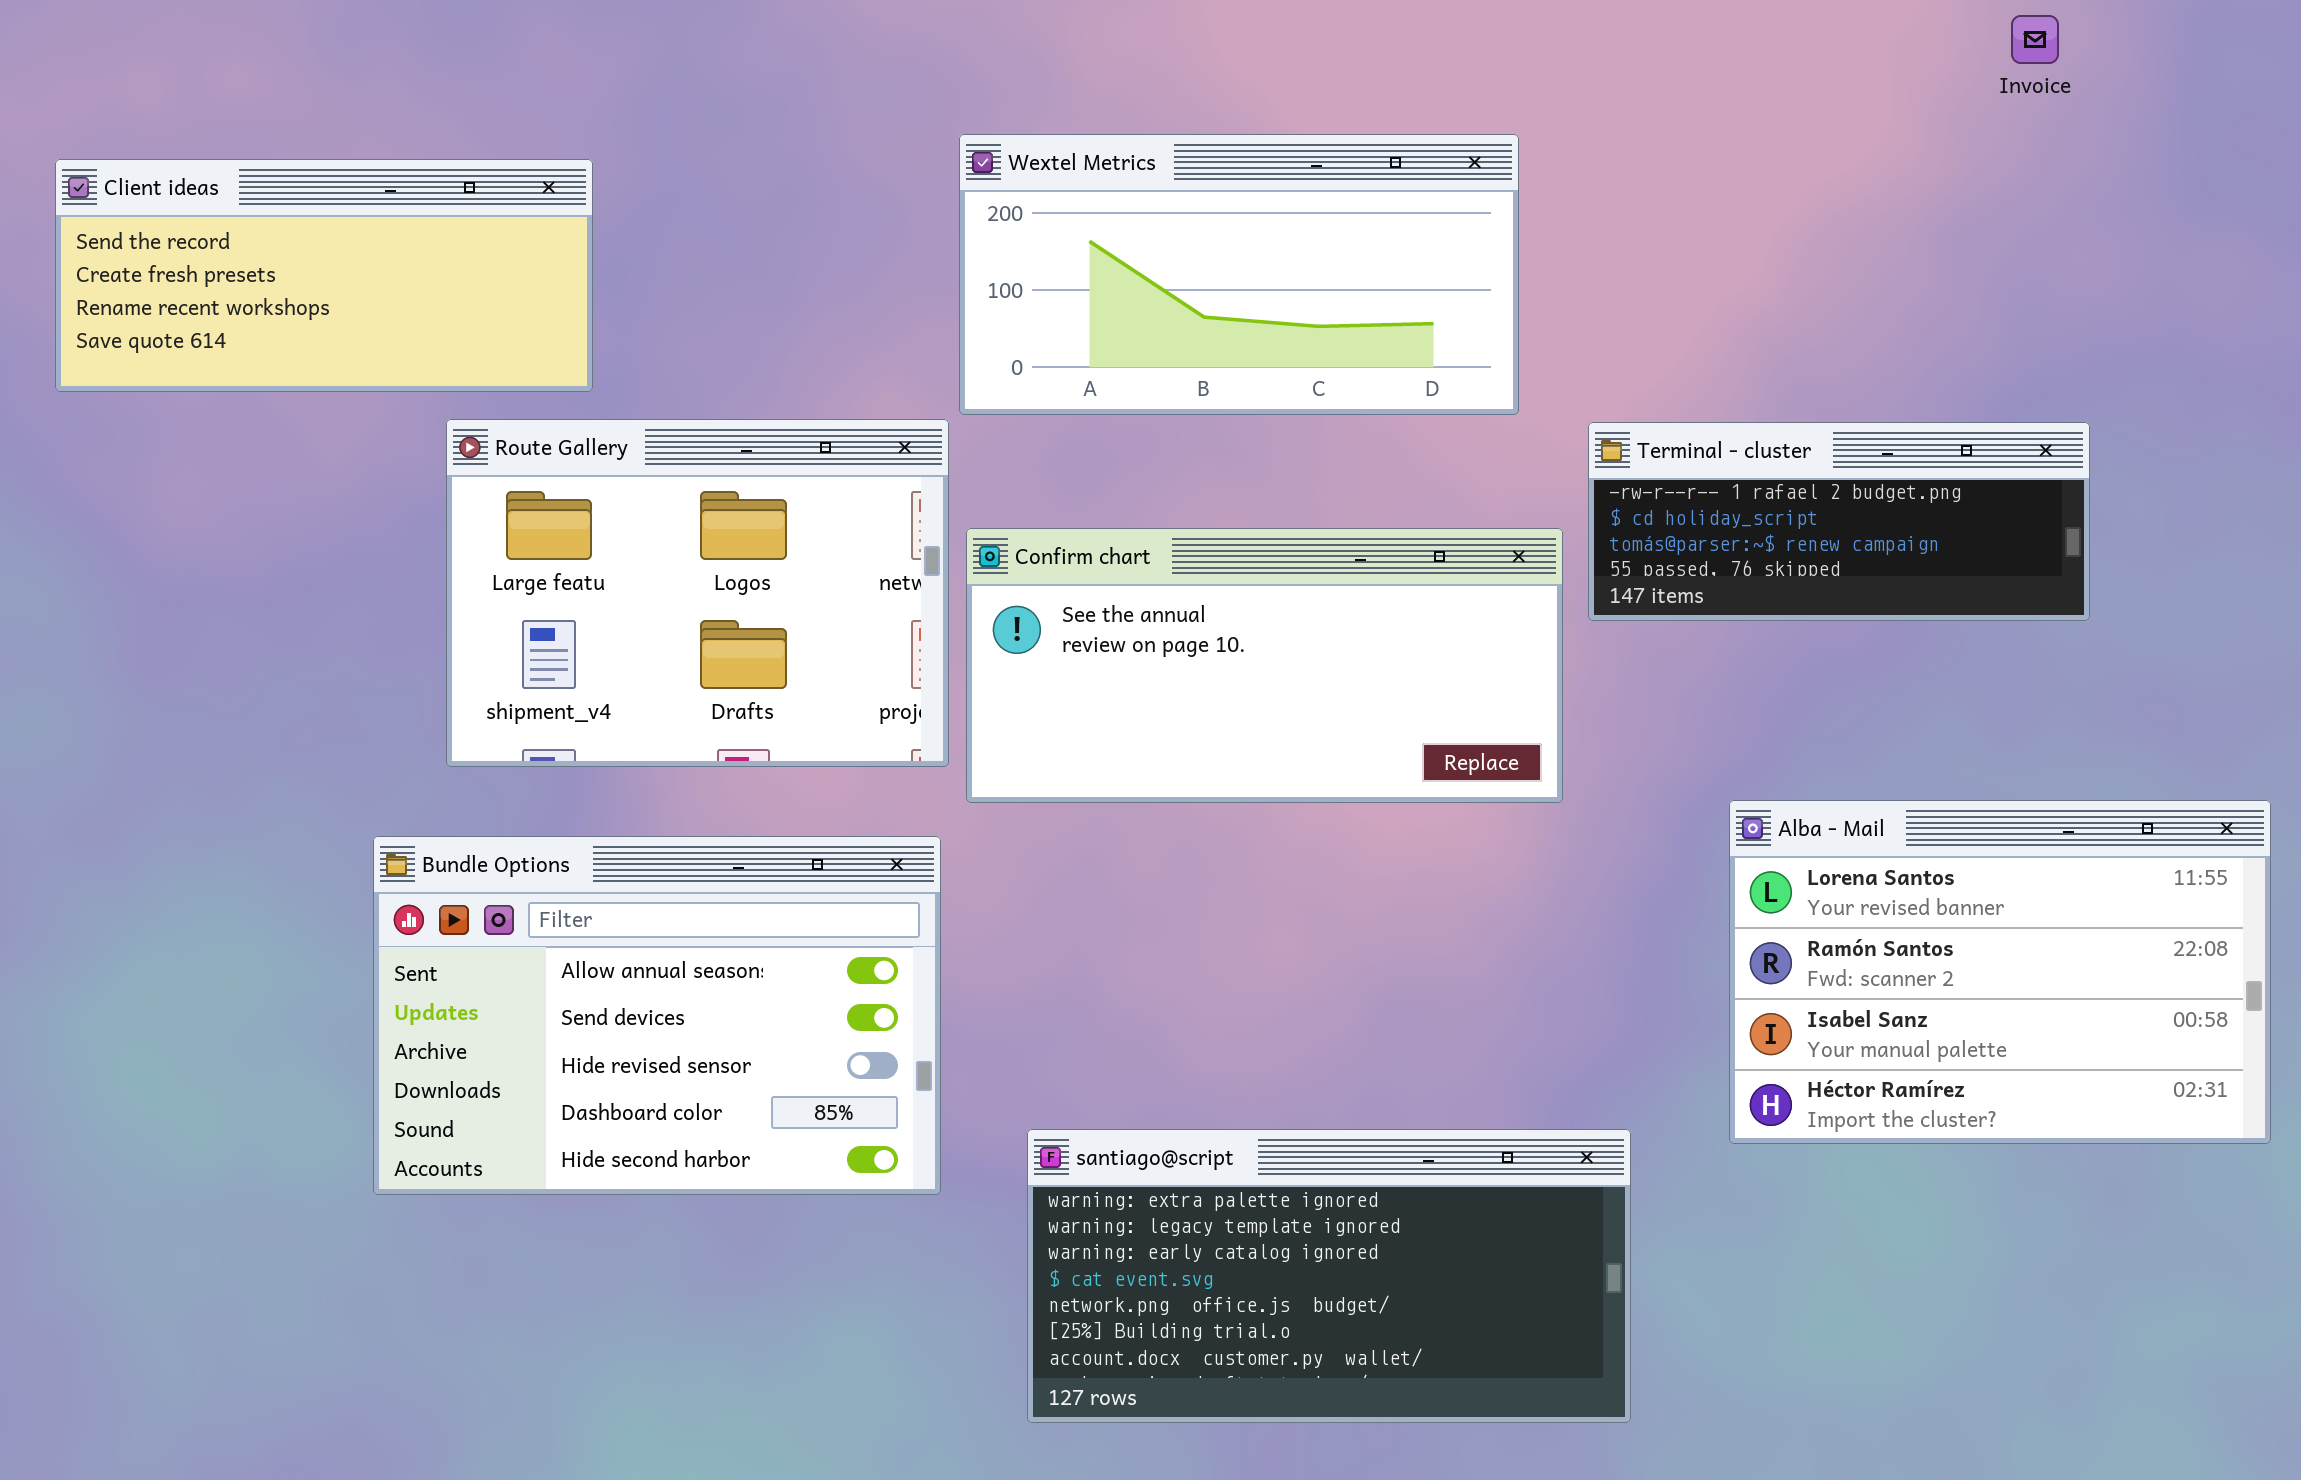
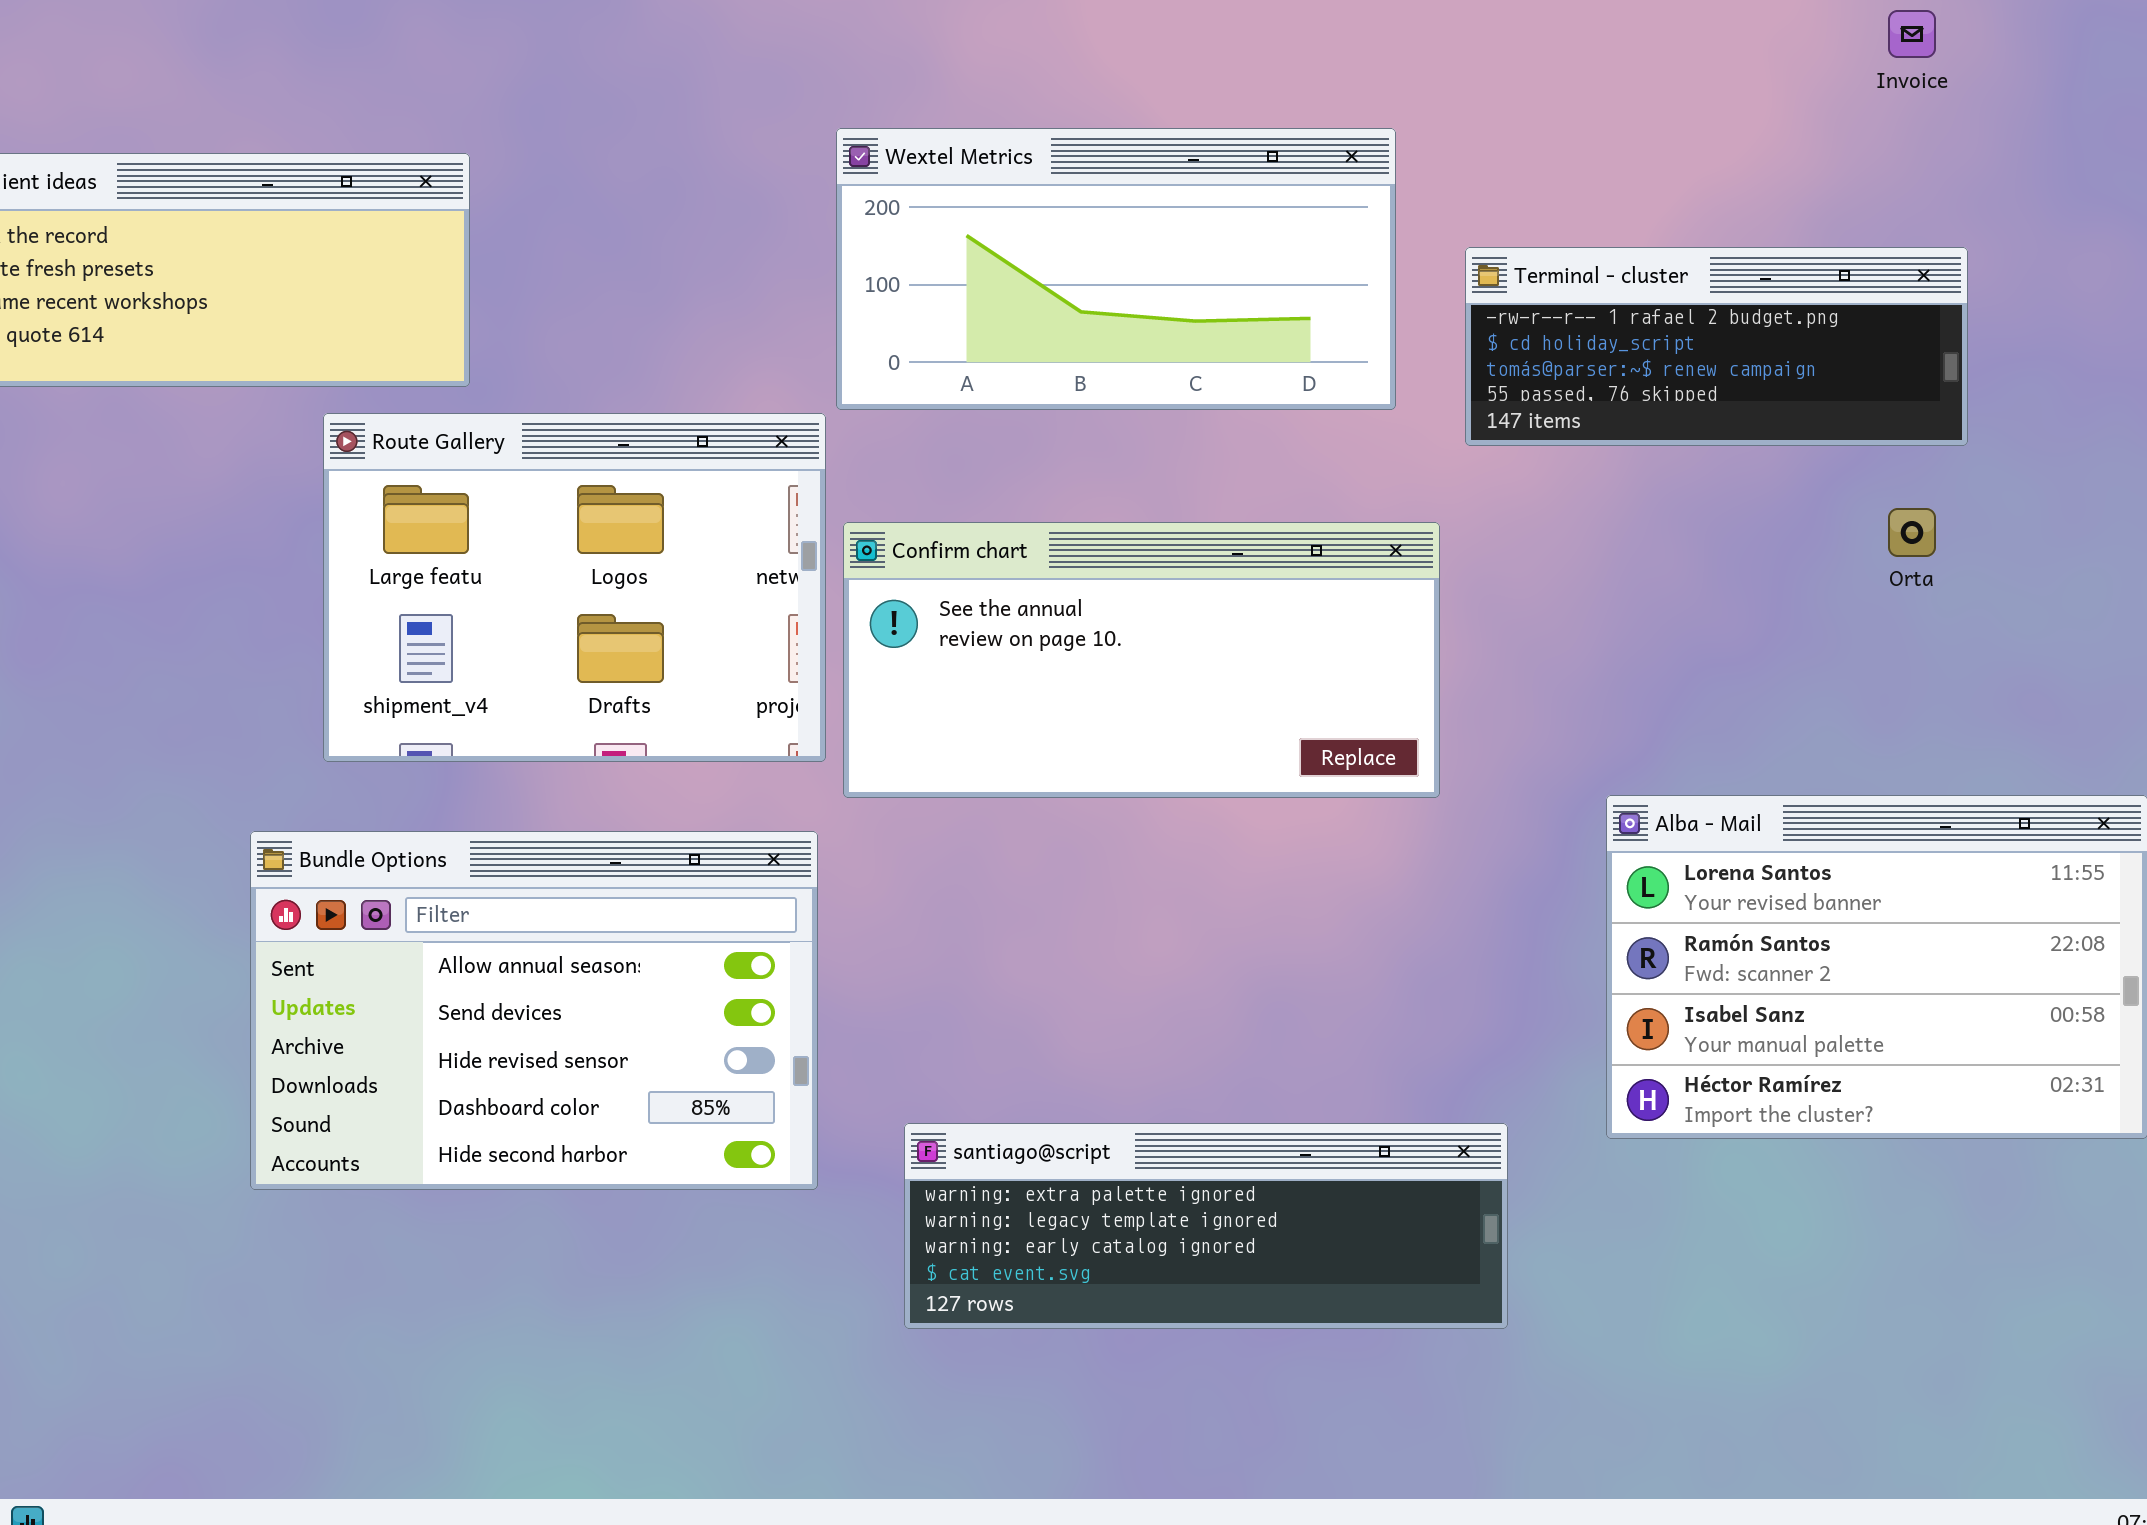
Terminal - cluster: [1588,422,2090,621] -> [1465,247,1968,446], moved
santiago@script: [1027,1129,1631,1423] -> [904,1123,1508,1329], resized

